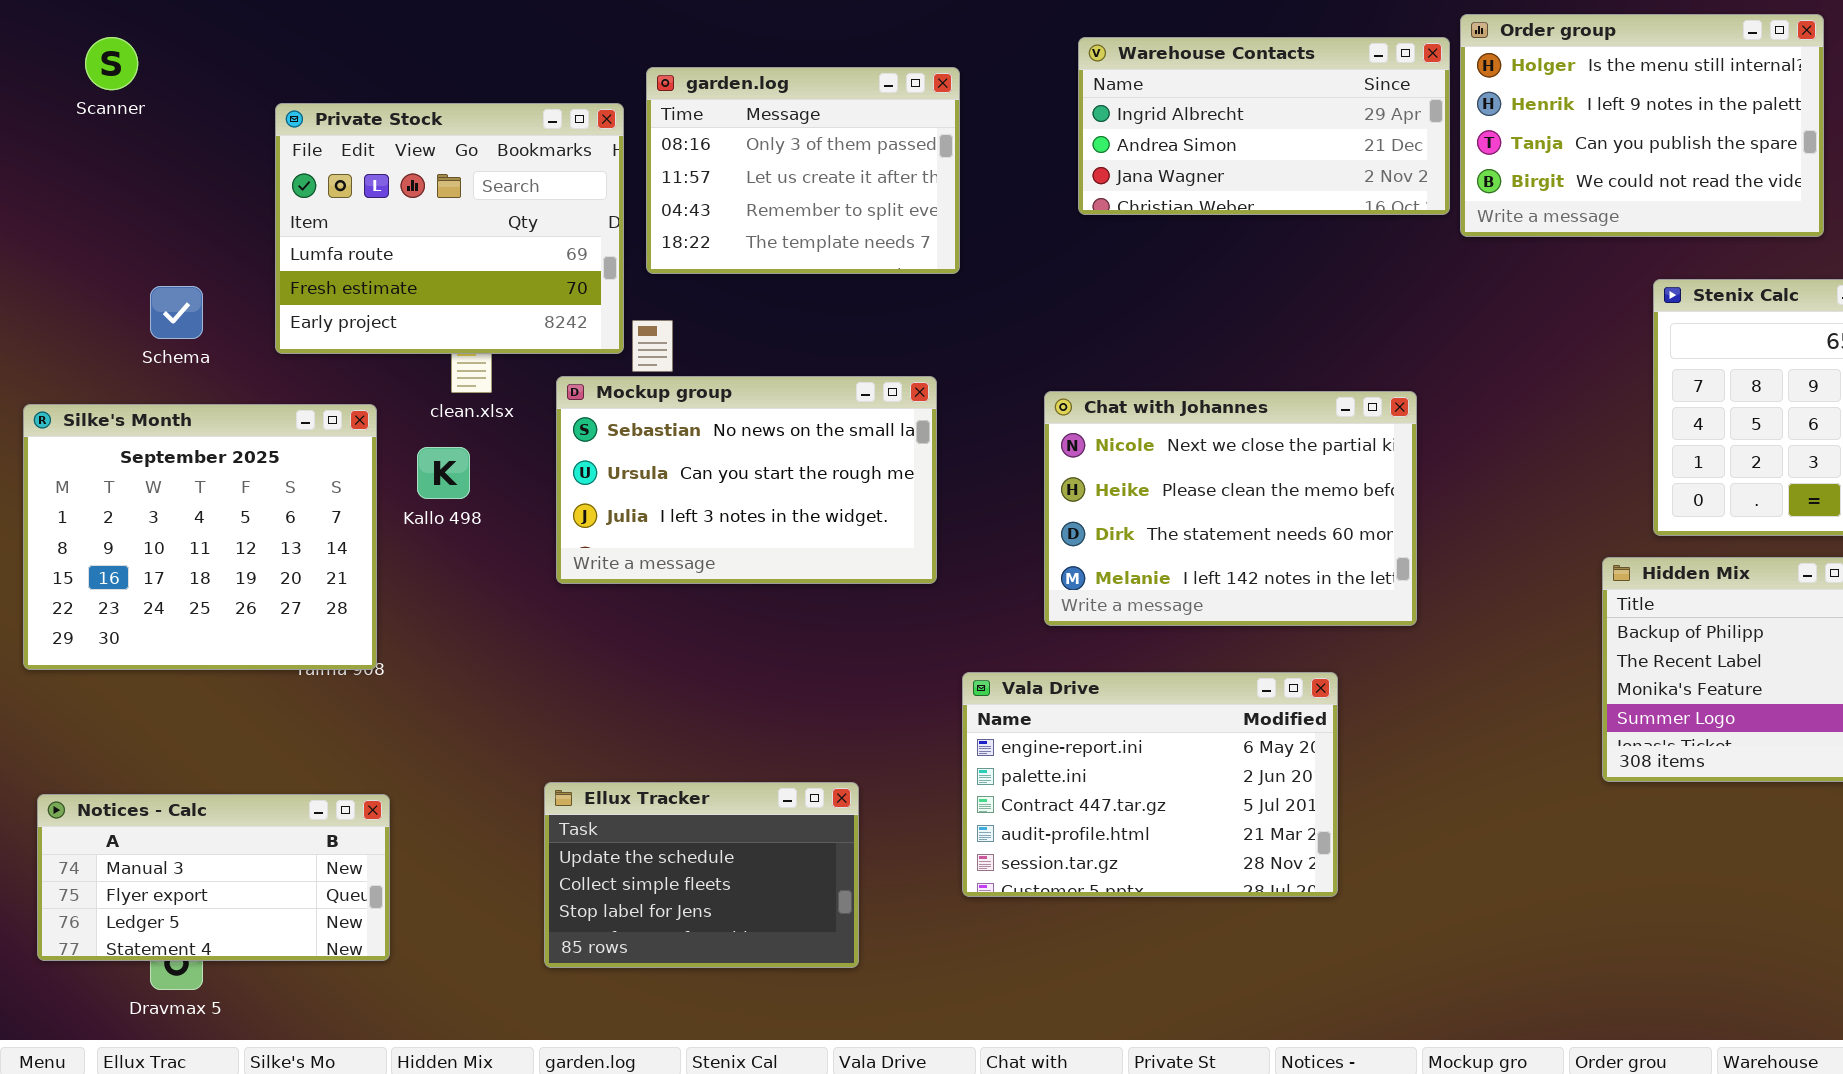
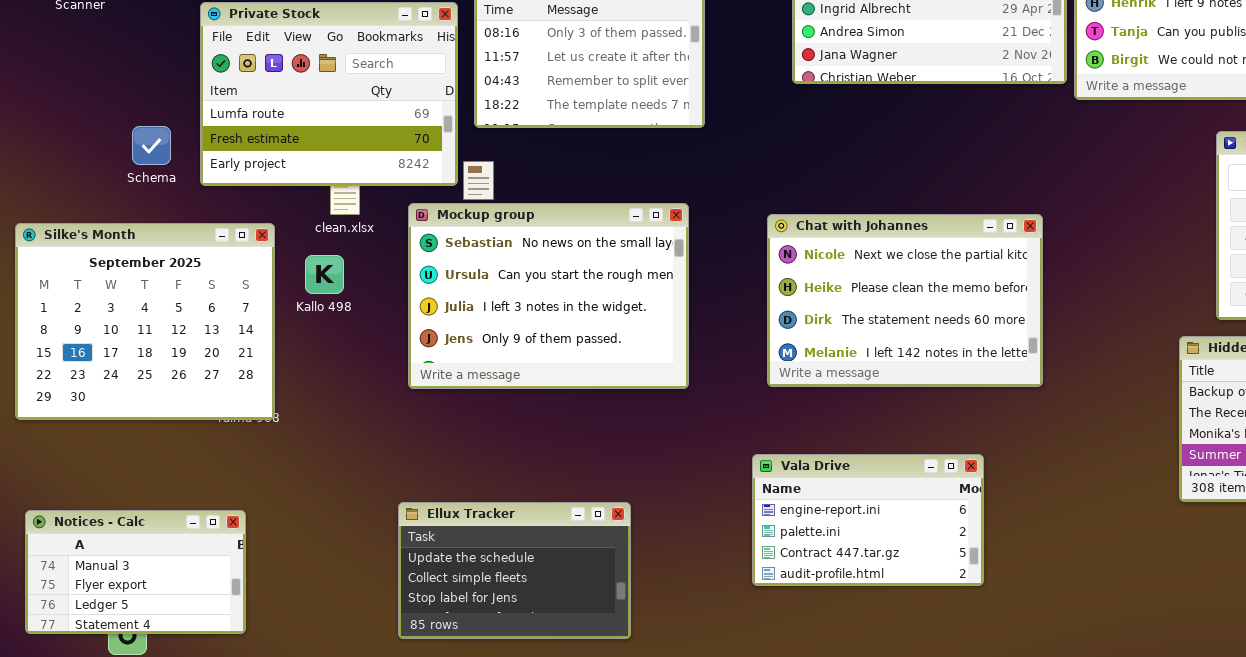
Schema: [150,286,203,339] -> [132,126,171,165], moved
Mockup group: [556,376,937,584] -> [408,203,689,389], resized
Vala Drive: [962,672,1338,897] -> [752,454,984,586], resized
Notices - Calc: [37,794,390,961] -> [25,510,246,634], resized

